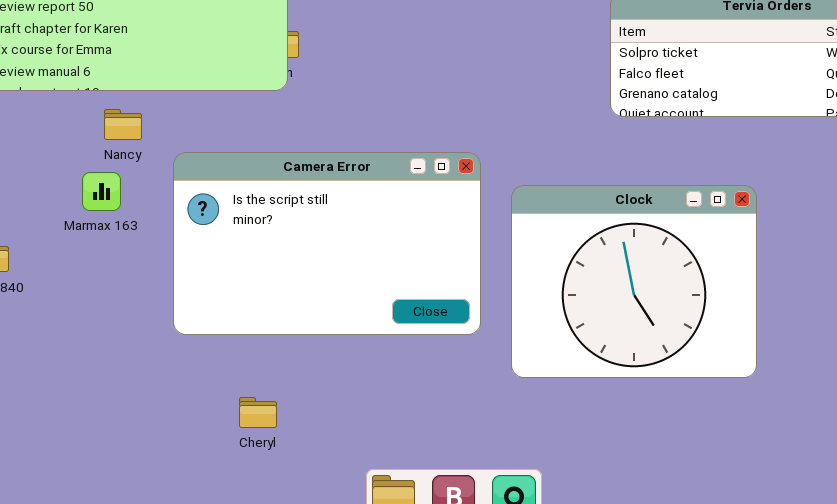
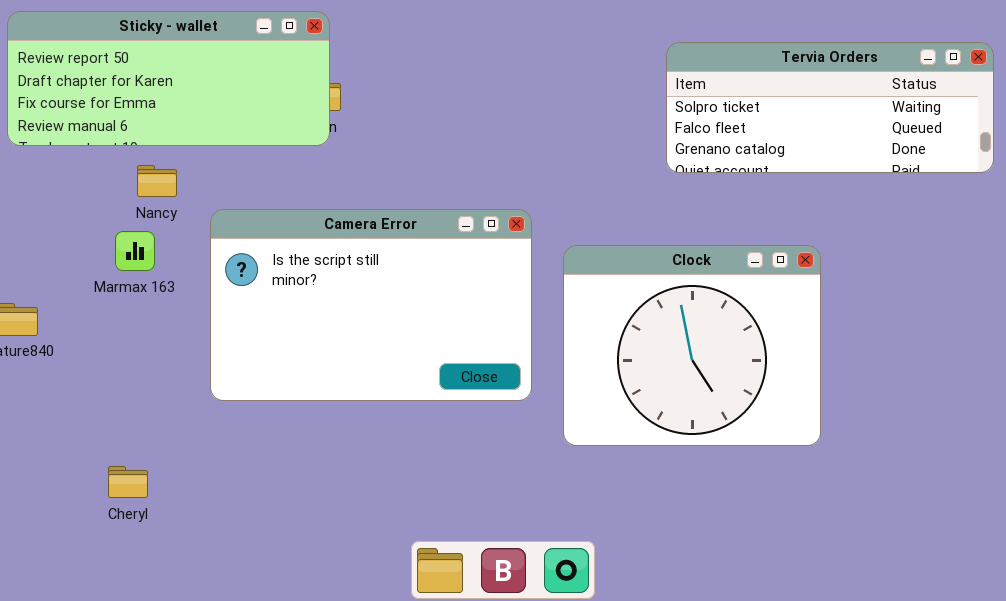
Cheryl: [239,397,277,428] -> [108,466,148,498], moved

